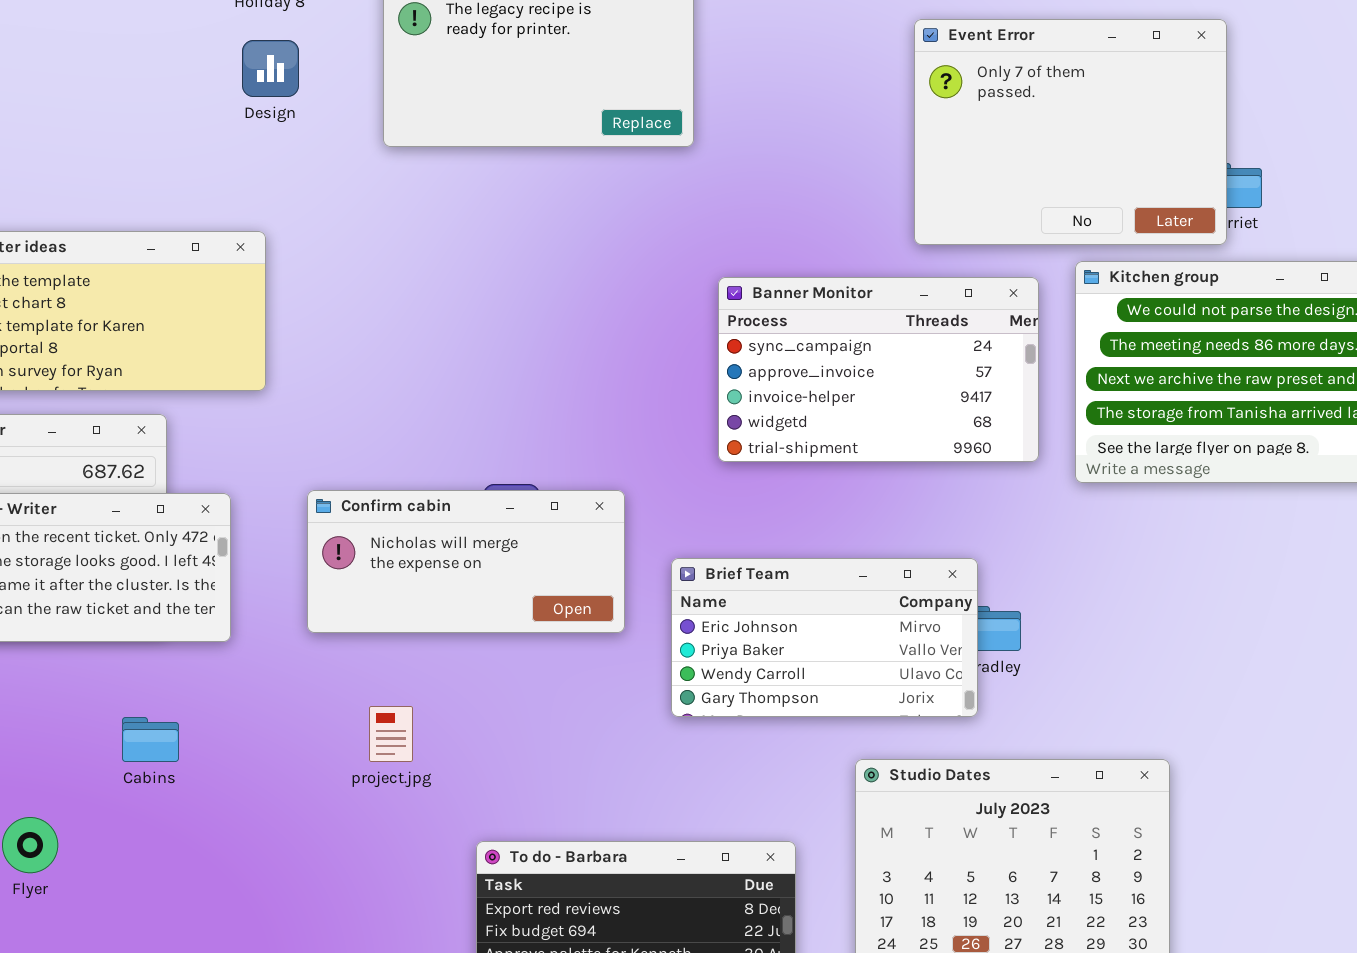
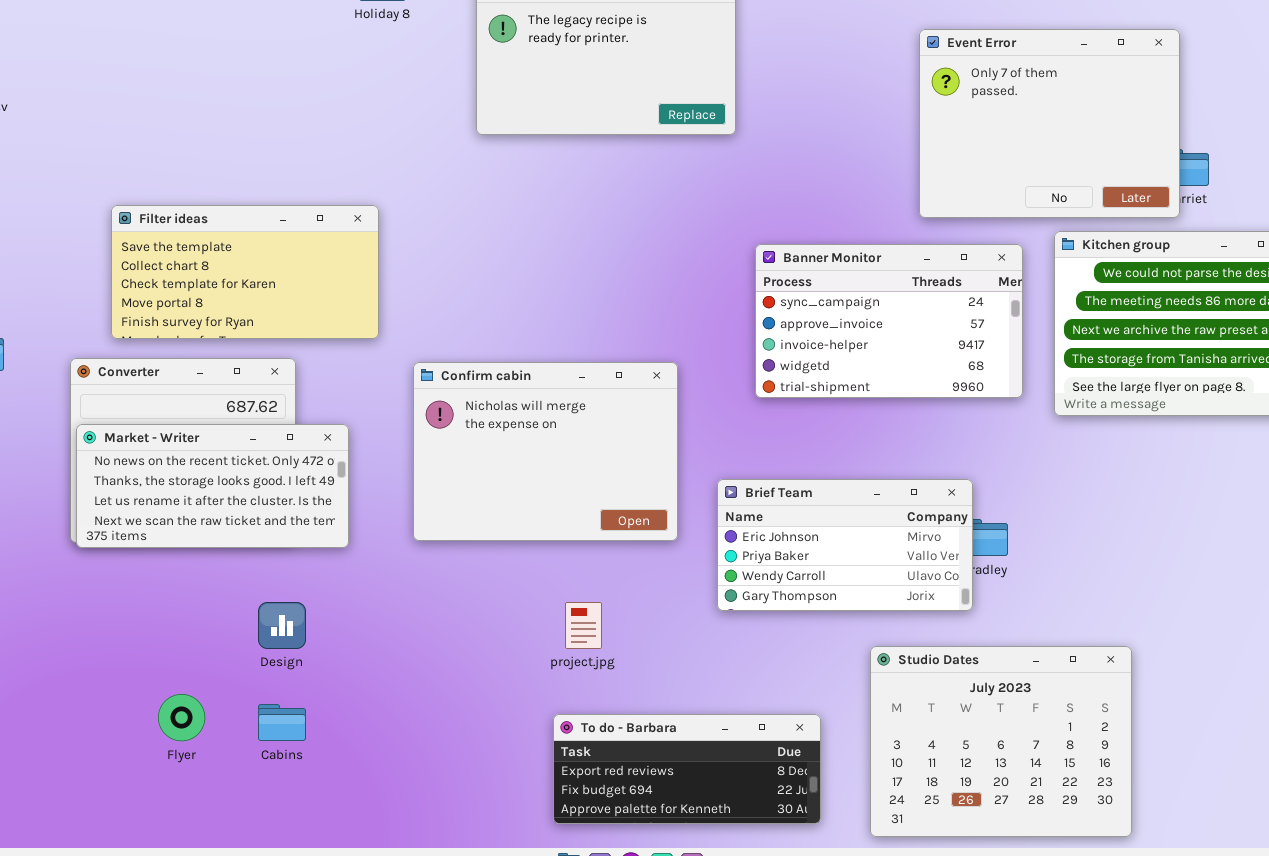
Design: [242,40,299,97] -> [258,602,306,649], moved
Confirm cabin: [307,490,625,633] -> [413,362,678,541], resized
project.jpg: [369,706,413,762] -> [565,602,602,649], moved
Cabins: [122,717,179,762] -> [258,704,306,741], moved

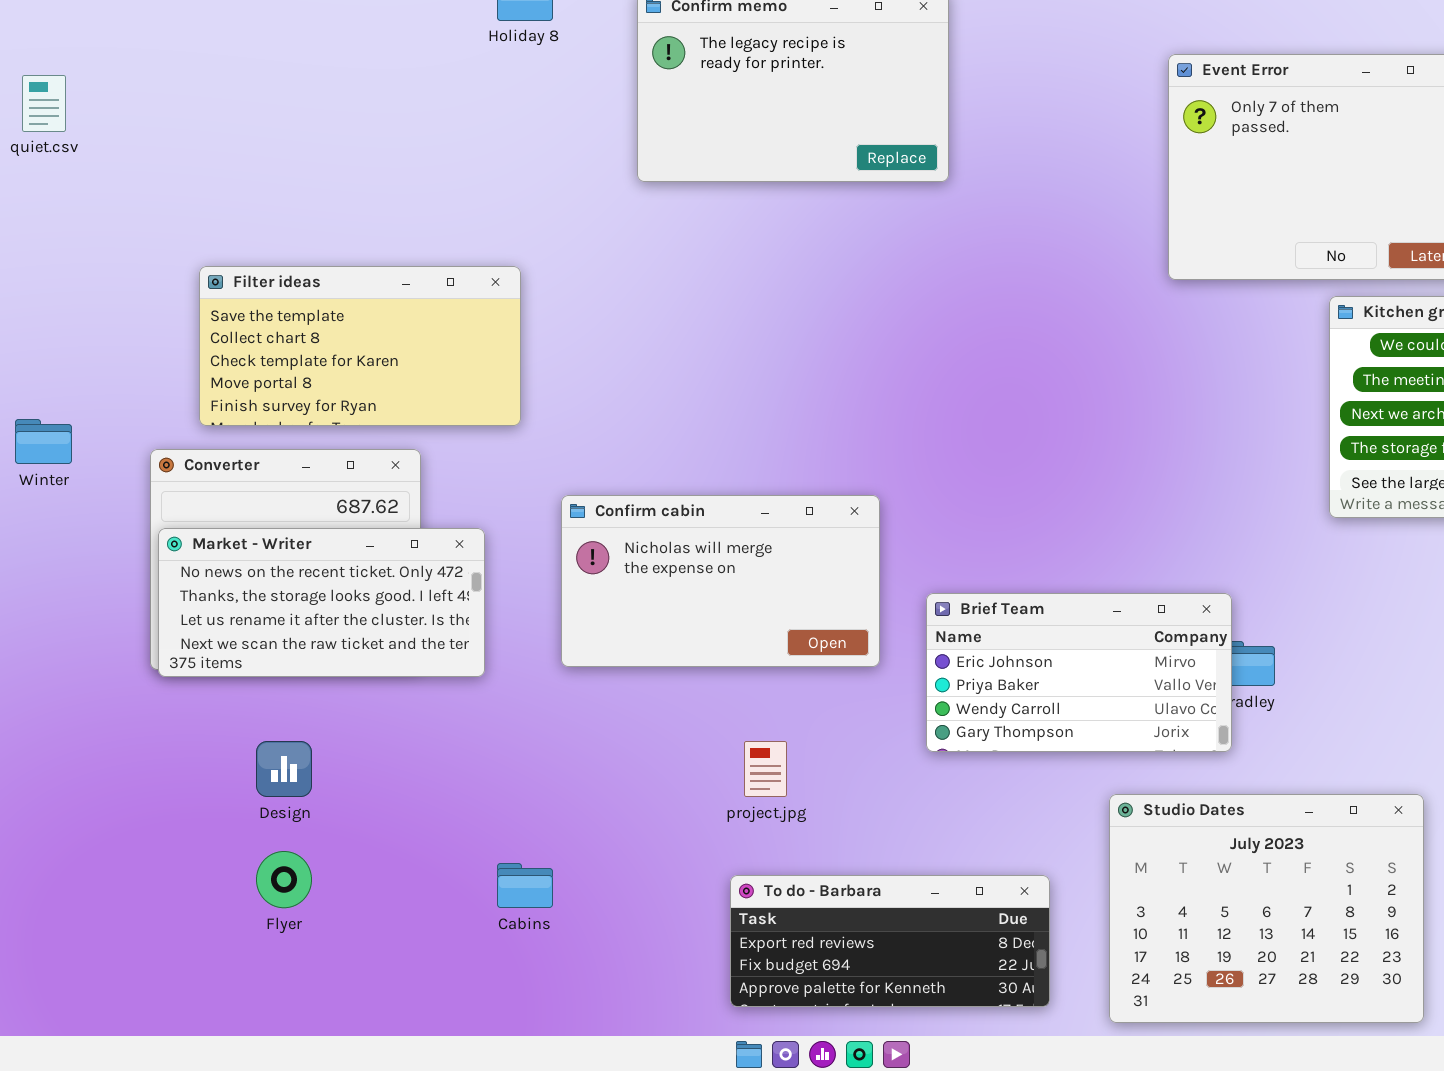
Banner Monitor: [755,244,1023,398] -> none, closed
Confirm cabin: [413,362,678,541] -> [561,495,880,667], resized
Design: [258,602,306,649] -> [256,741,312,797], moved
Cabins: [258,704,306,741] -> [497,863,553,908], moved

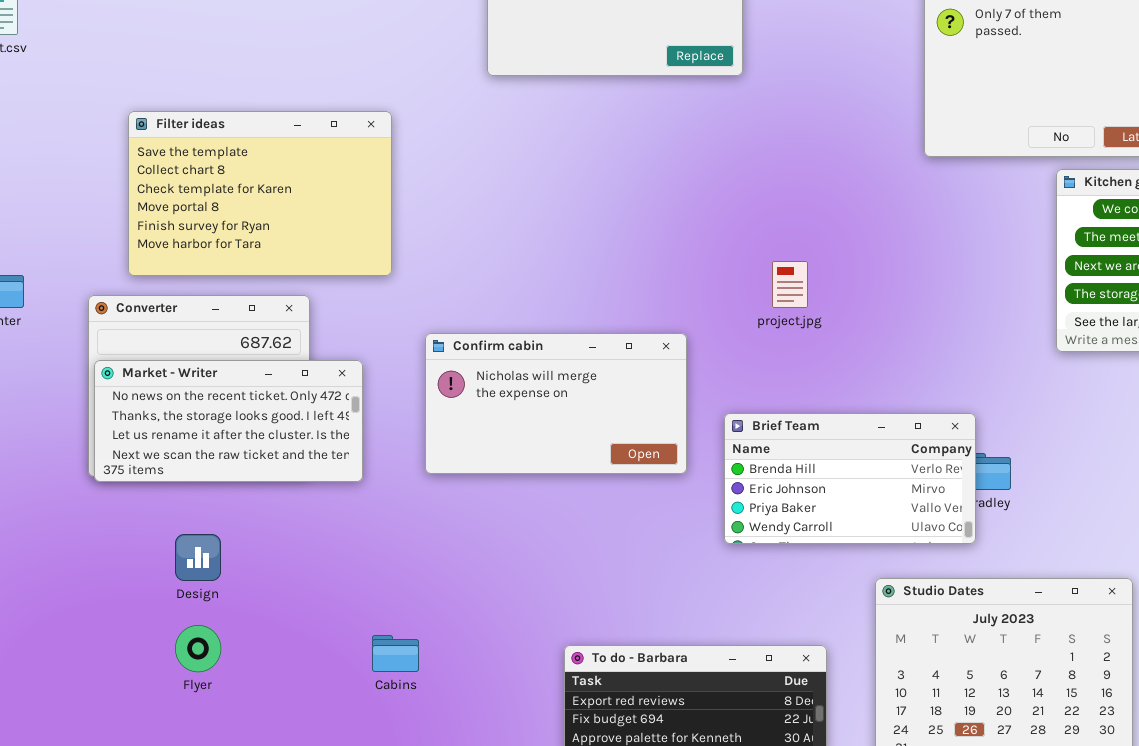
Filter ideas: [199,266,521,426] -> [128,111,392,276], resized
Brief Team: [926,593,1232,752] -> [724,413,976,544], scrolled up 1 row
project.jpg: [744,741,787,797] -> [772,261,808,308], moved

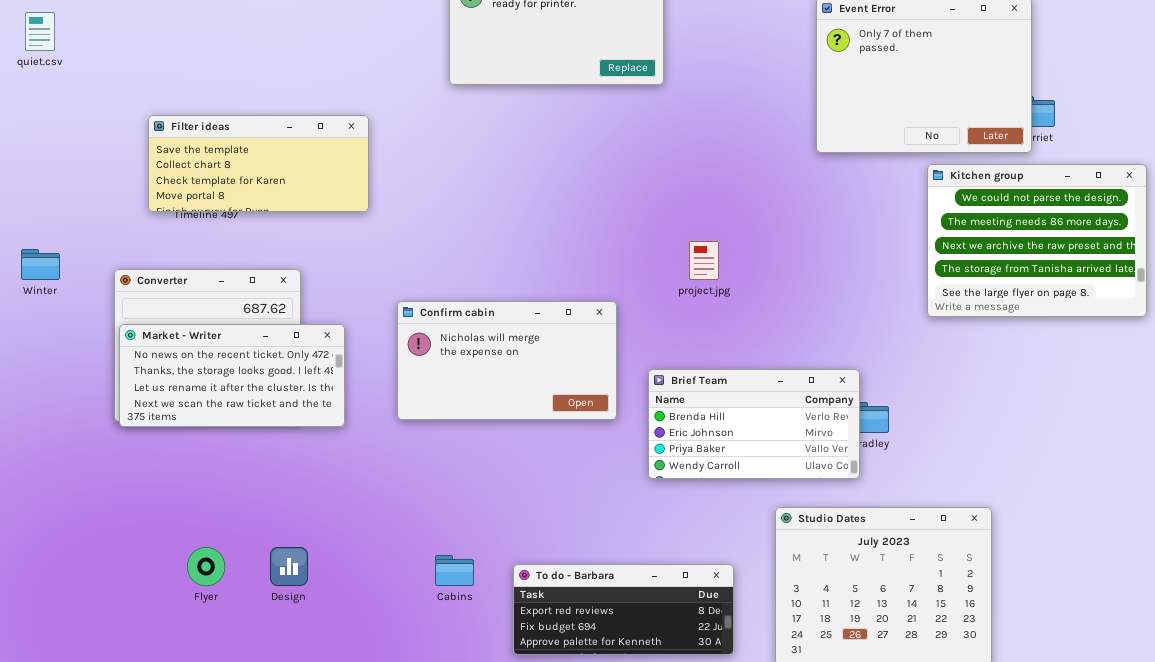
Filter ideas: [128,111,392,276] -> [148,115,369,212], resized
Design: [175,534,221,581] -> [270,547,308,586], moved
Cabins: [372,635,419,672] -> [435,555,474,586], moved

